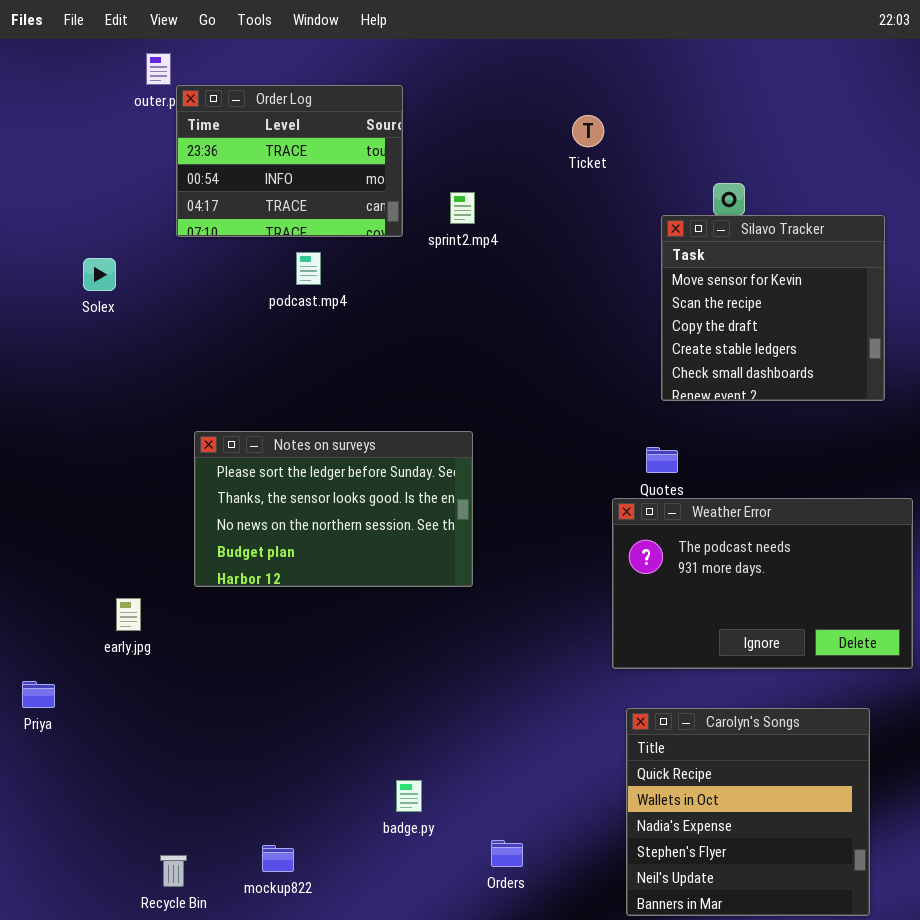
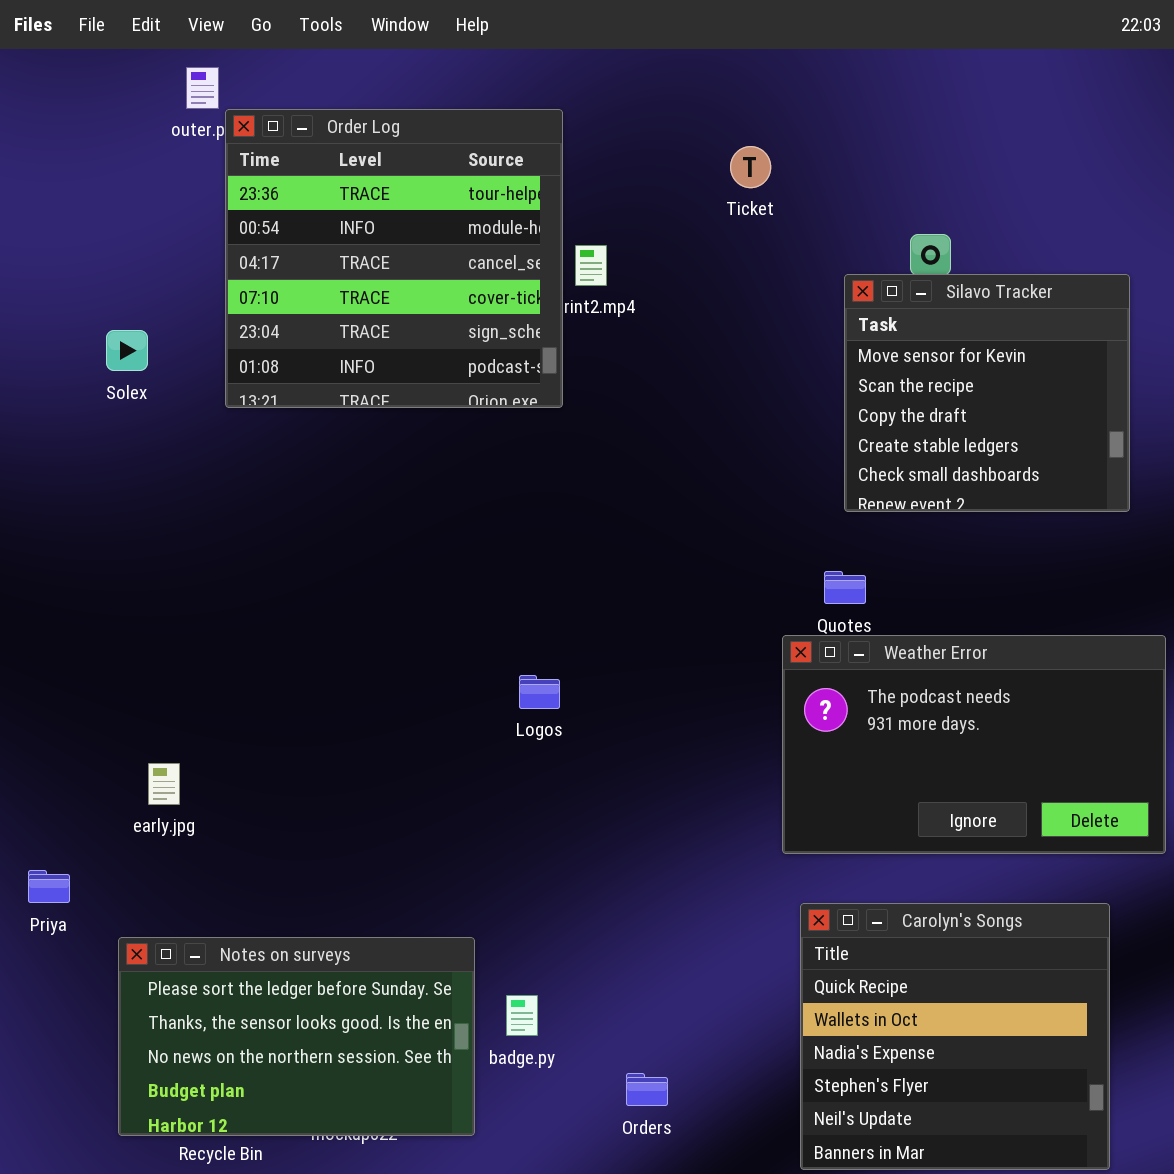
Order Log: [176,85,403,237] -> [225,109,563,408], resized
Notes on surveys: [194,431,473,587] -> [118,937,475,1136], moved

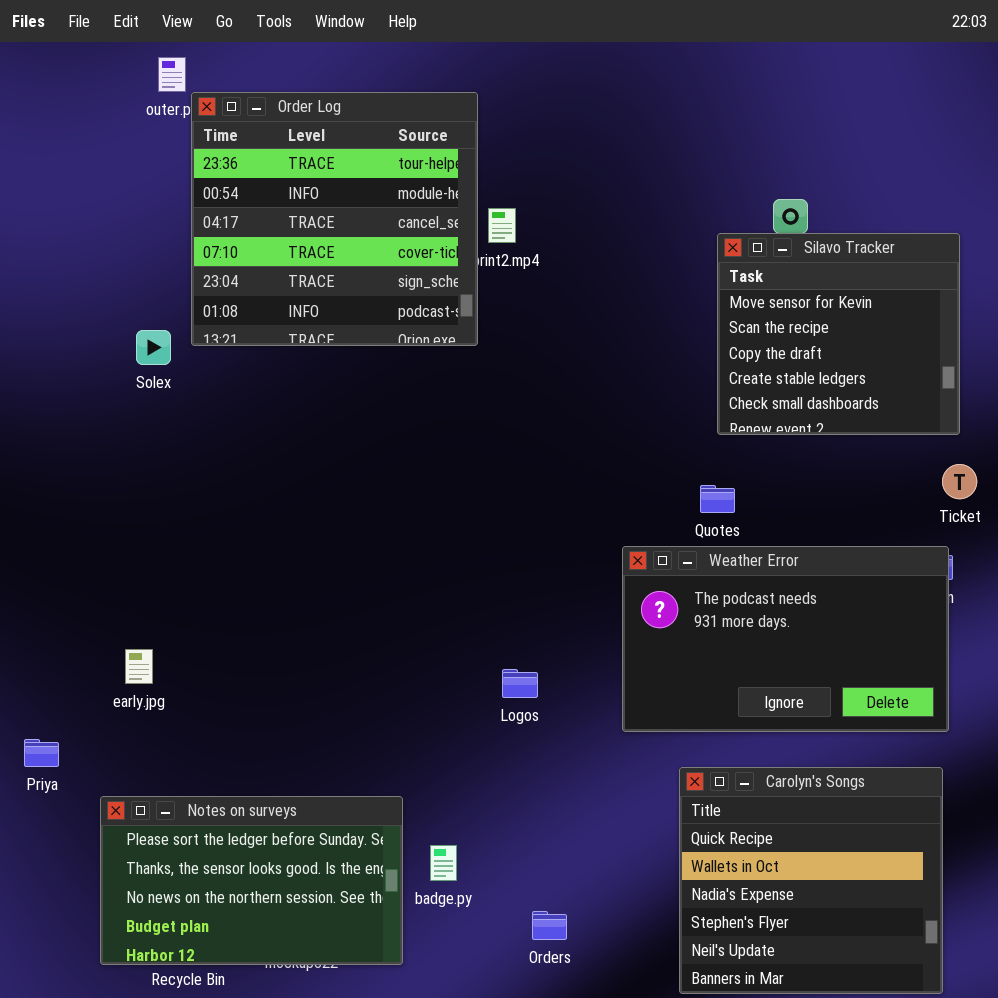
Ticket: [730,146,771,188] -> [942,464,977,499], moved
Solex: [106,330,148,371] -> [136,330,171,365], moved
Weather Error: [782,635,1166,854] -> [622,546,949,732], moved
Logos: [519,675,560,709] -> [502,669,538,698], moved

